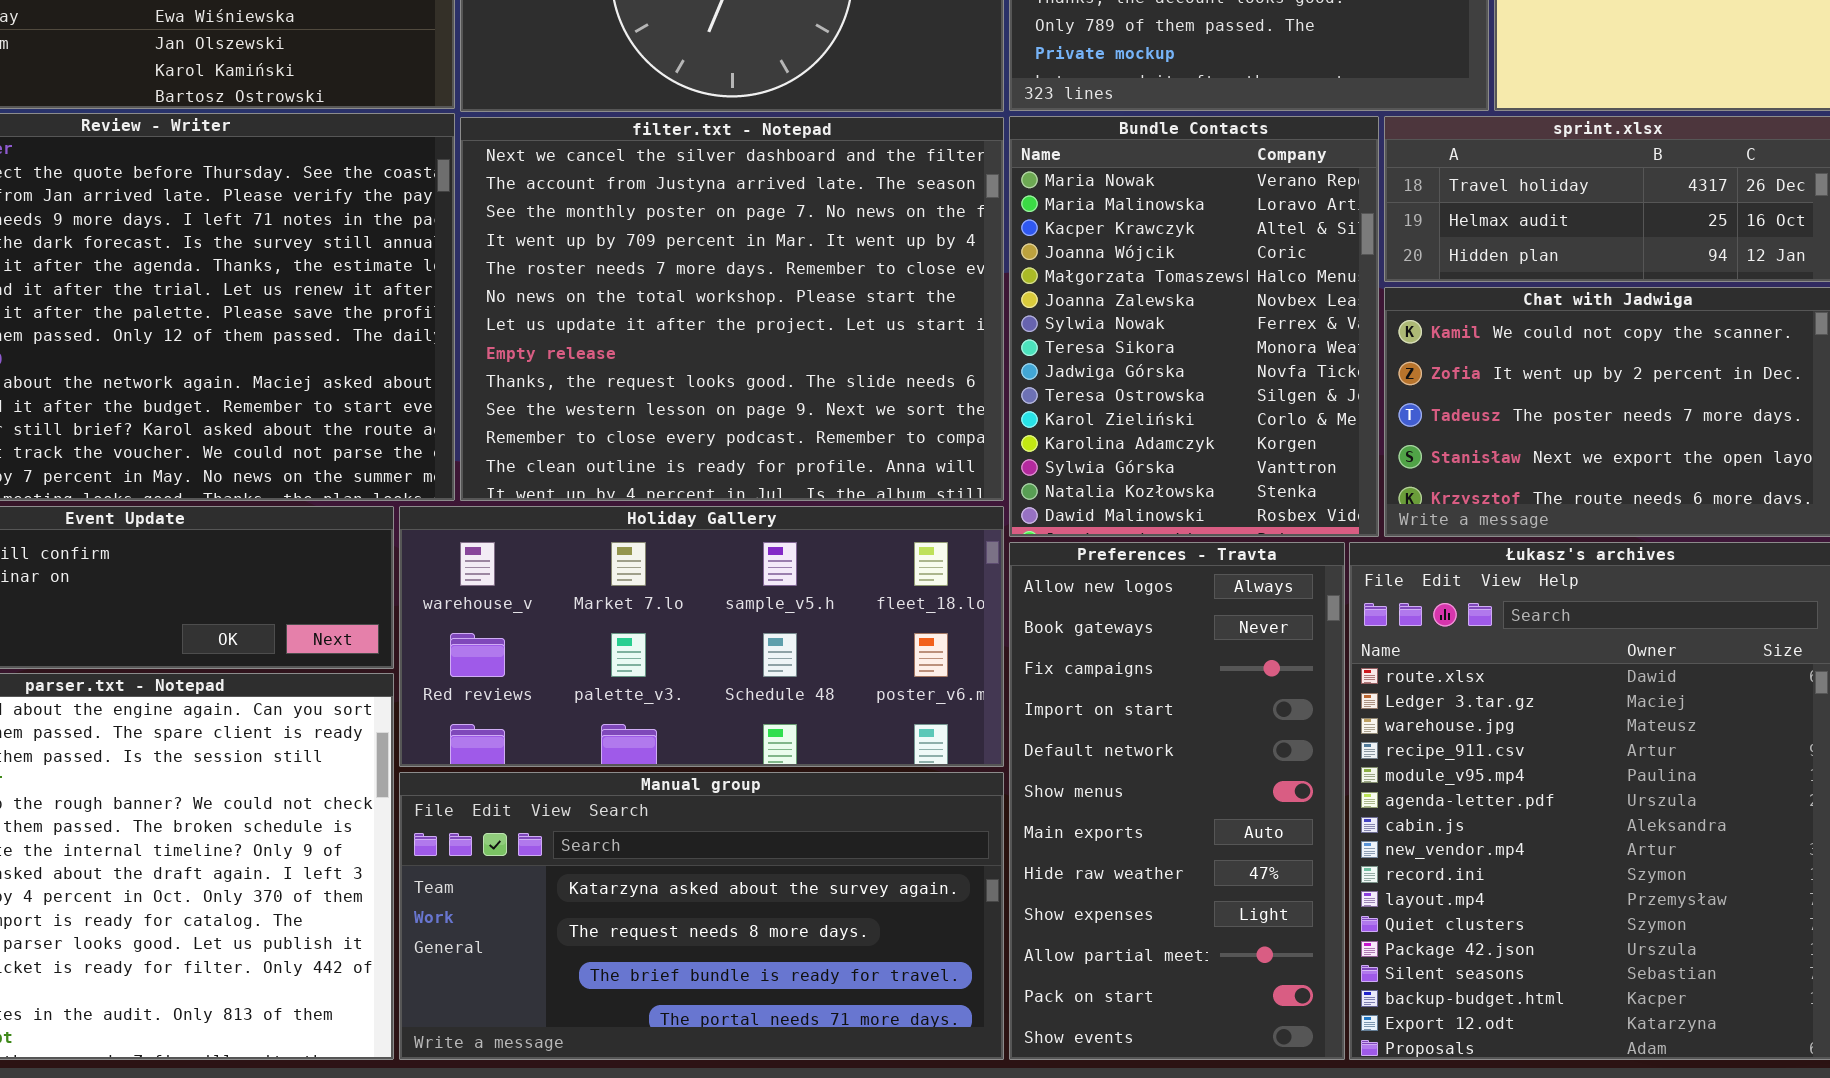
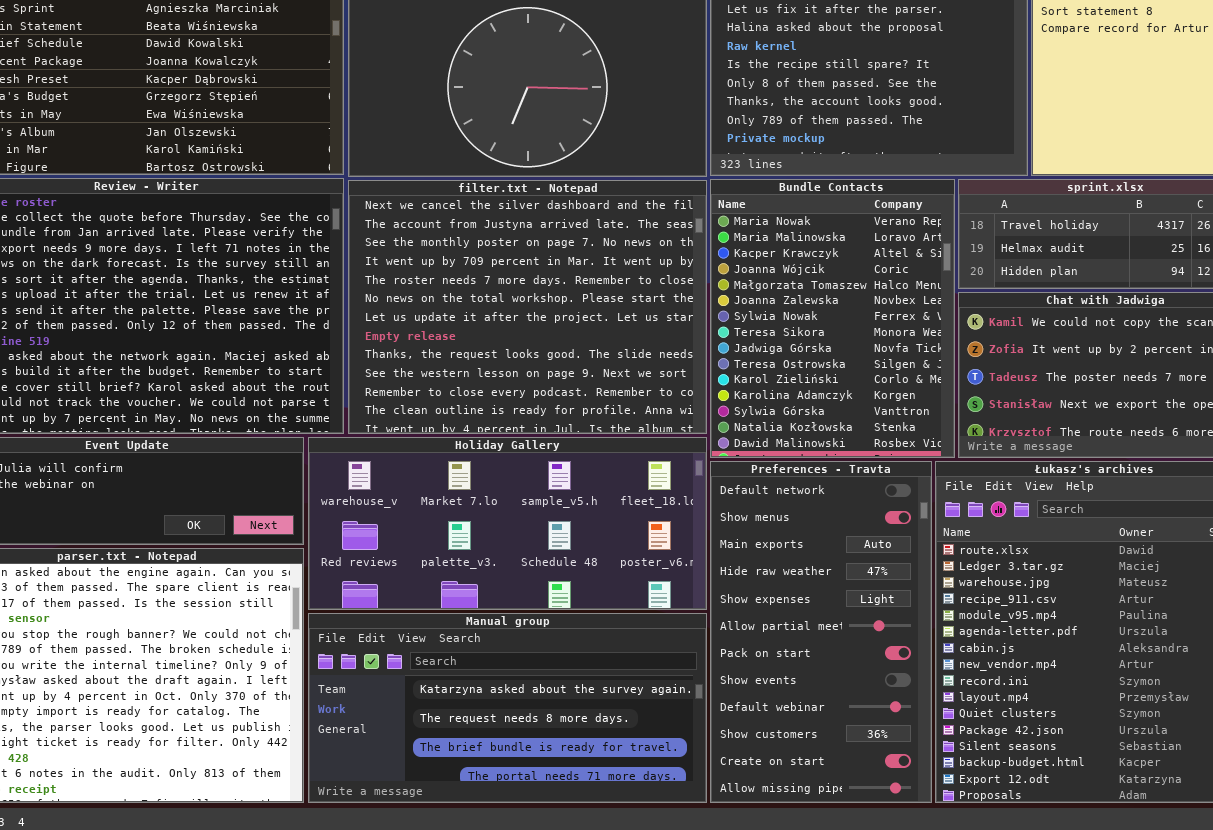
Preferences - Travta: [1009,542,1345,1060] -> [710,461,932,803], scrolled down 4 rows

